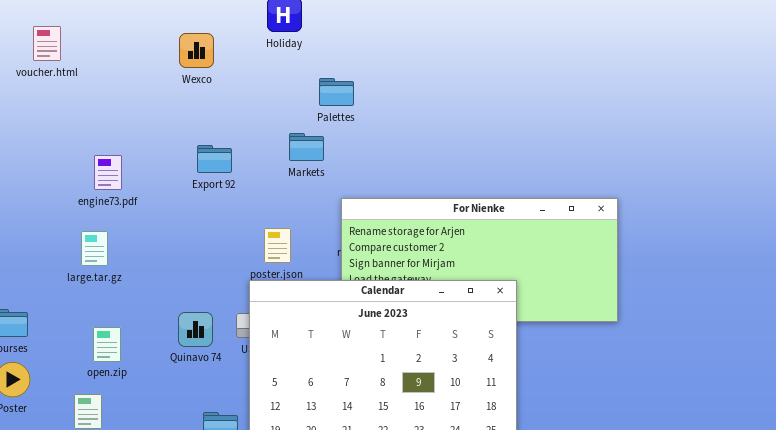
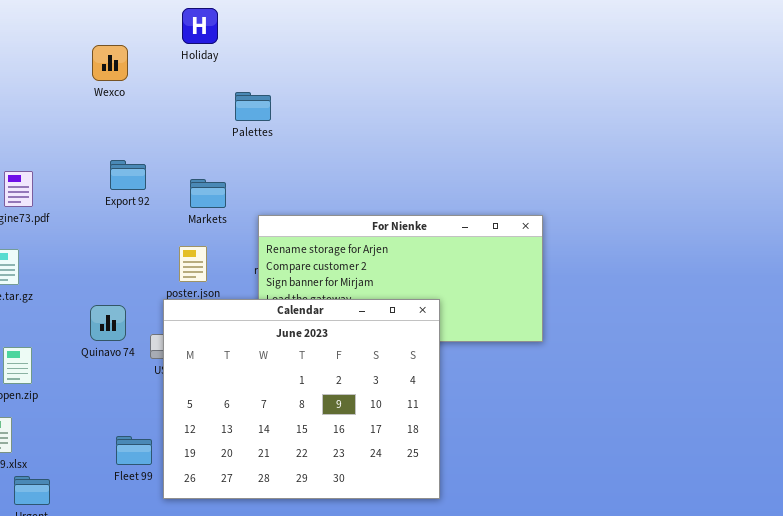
Markets: [289,133,324,161] -> [190,179,226,208], moved
Quinavo 74: [178,312,213,347] -> [90,305,126,341], moved

